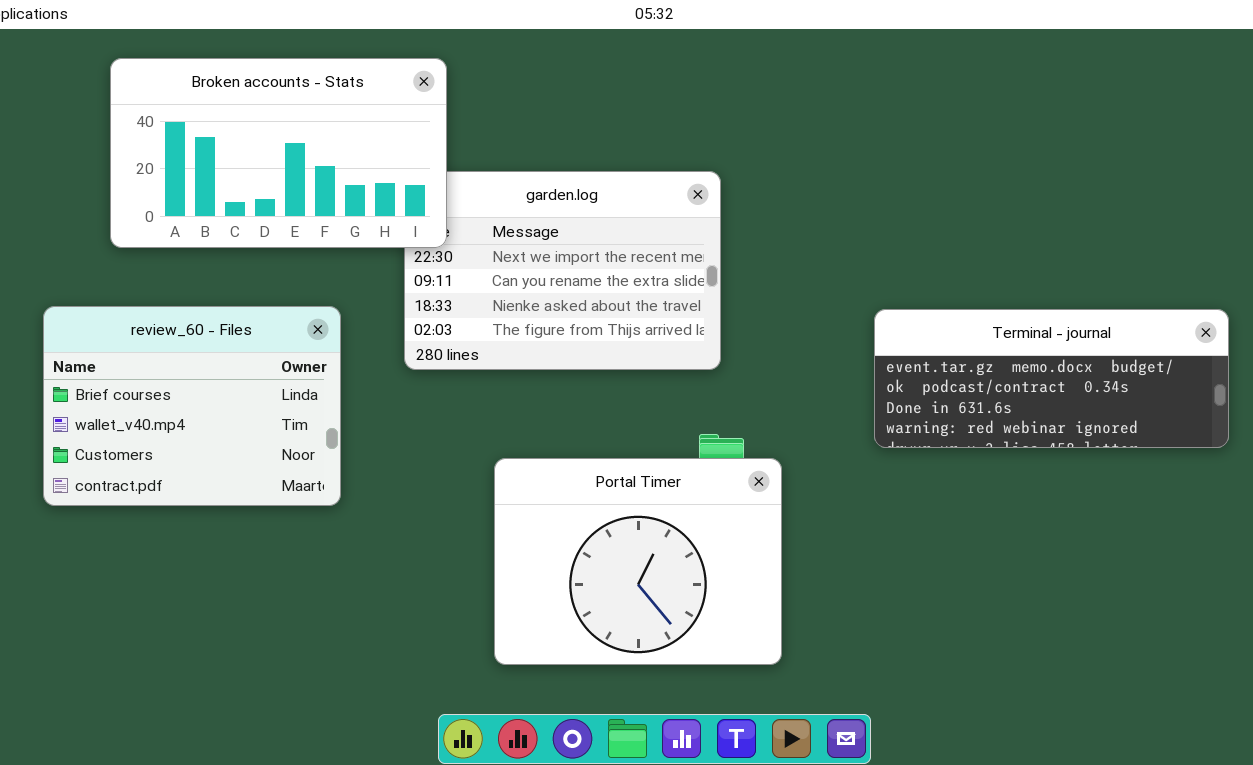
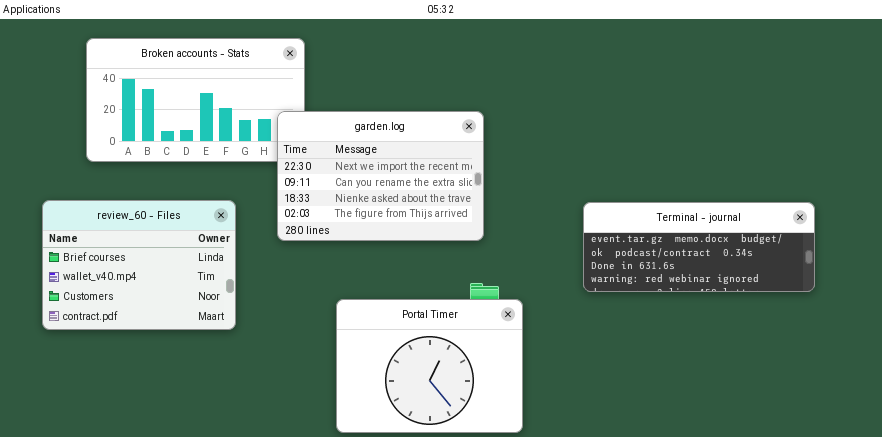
garden.log: [404,171,721,370] -> [277,111,484,241], raised

